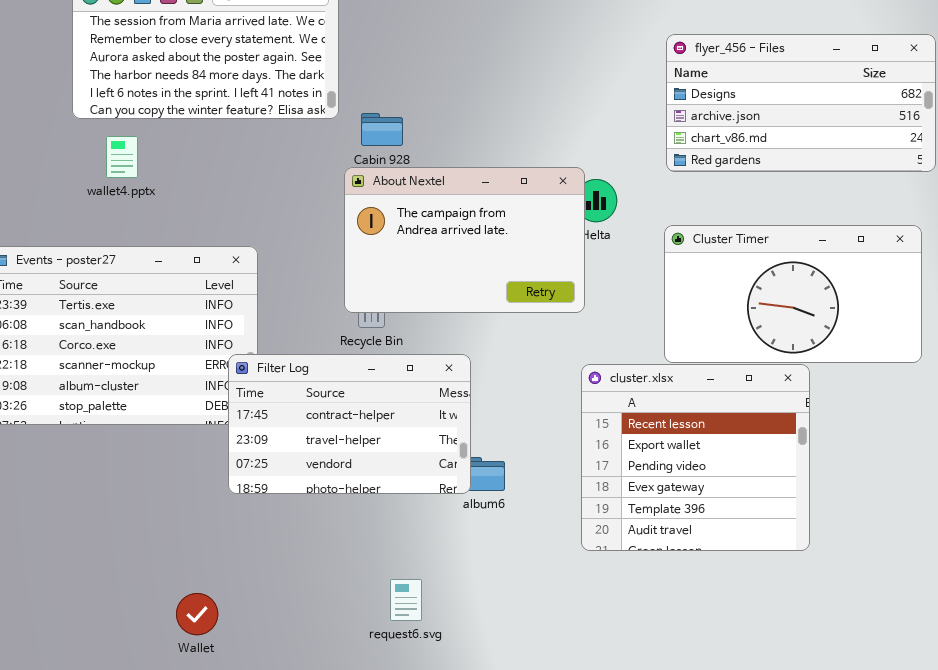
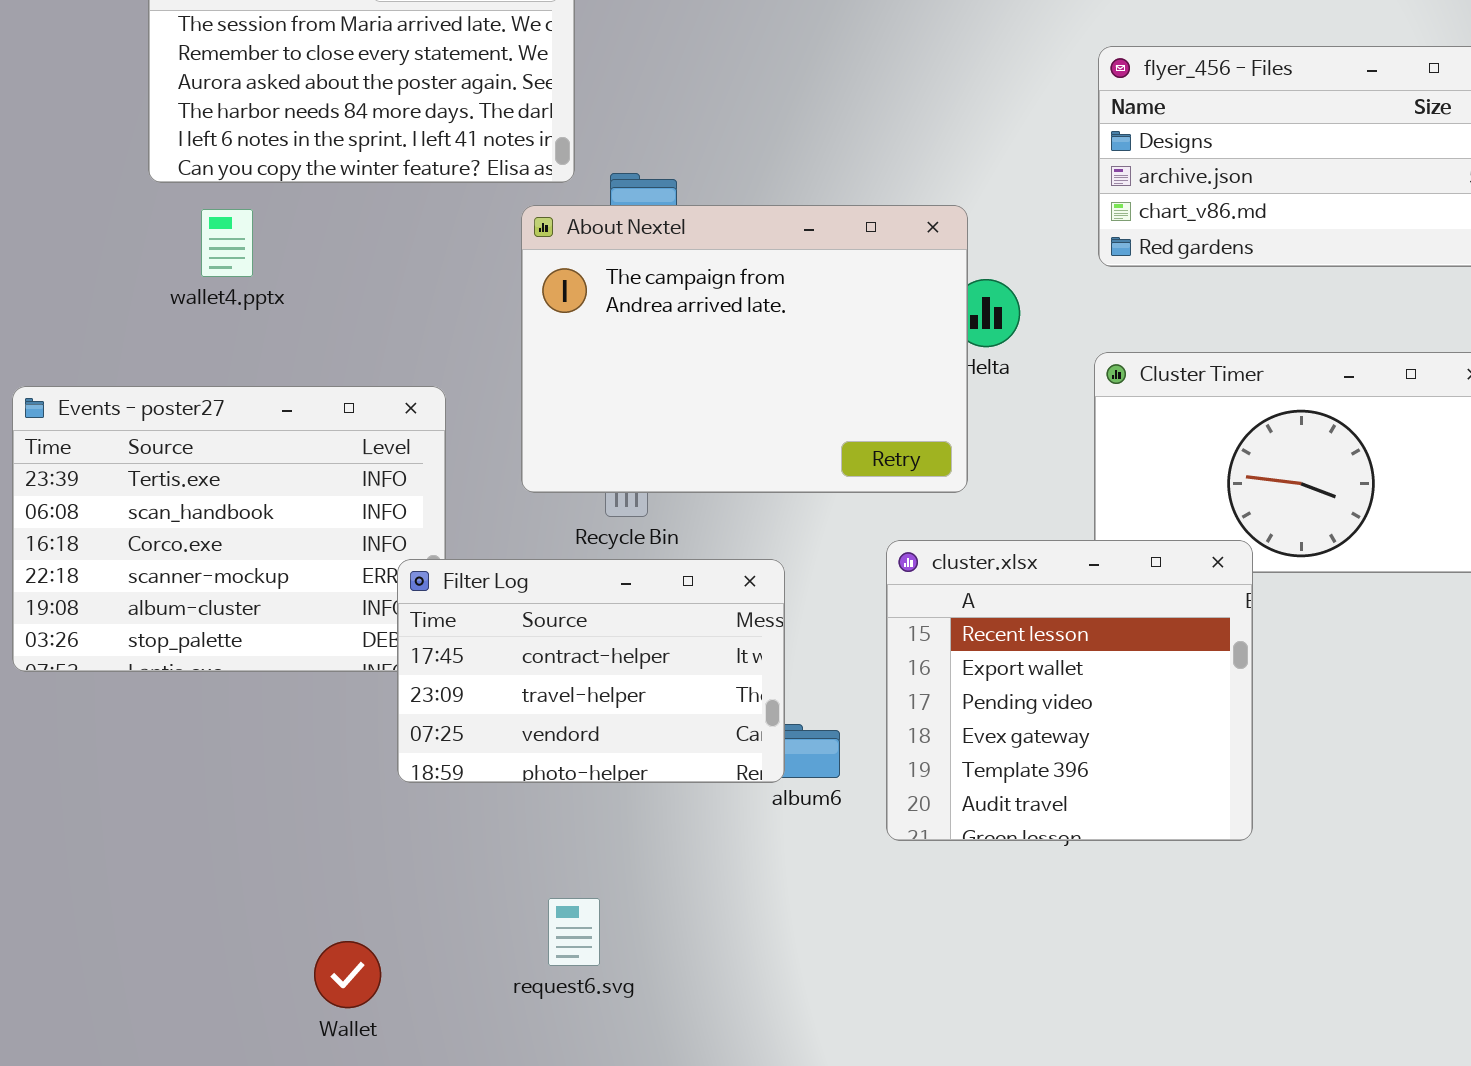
About Nextel: [344,167,585,313] -> [521,205,968,493], resized
cluster.xlsx: [581,364,810,551] -> [886,540,1253,841], moved
request6.svg: [390,579,422,621] -> [548,898,600,966], moved

